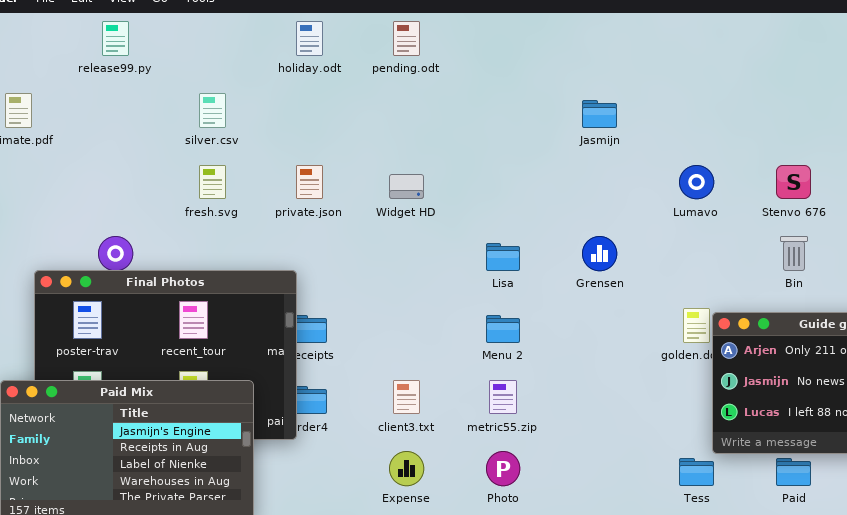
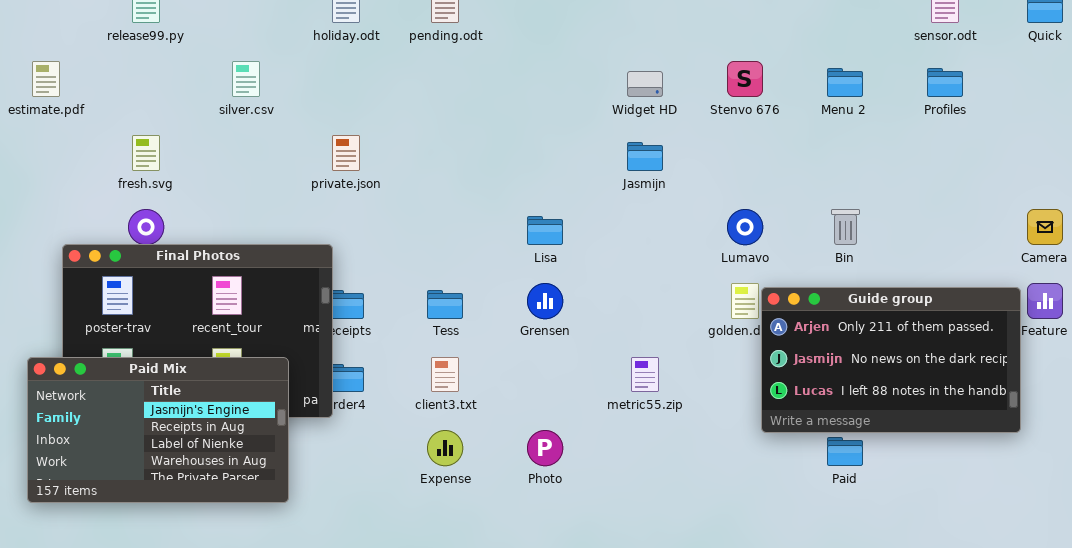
Jasmijn: [582,100,617,128] -> [627,142,663,171], moved
fresh.svg: [199,165,226,199] -> [132,135,160,171], moved
Lumavo: [679,165,714,199] -> [727,209,763,245], moved
Stenvo 676: [776,165,811,199] -> [727,61,763,97], moved
Widget HD: [389,174,424,199] -> [627,71,663,97], moved
Grensen: [582,236,617,271] -> [527,283,563,319], moved
Menu 2: [486,315,520,343] -> [827,68,863,97], moved
metric55.zip: [489,380,517,414] -> [631,357,659,392], moved
Tess: [679,458,714,486] -> [427,290,463,319], moved

